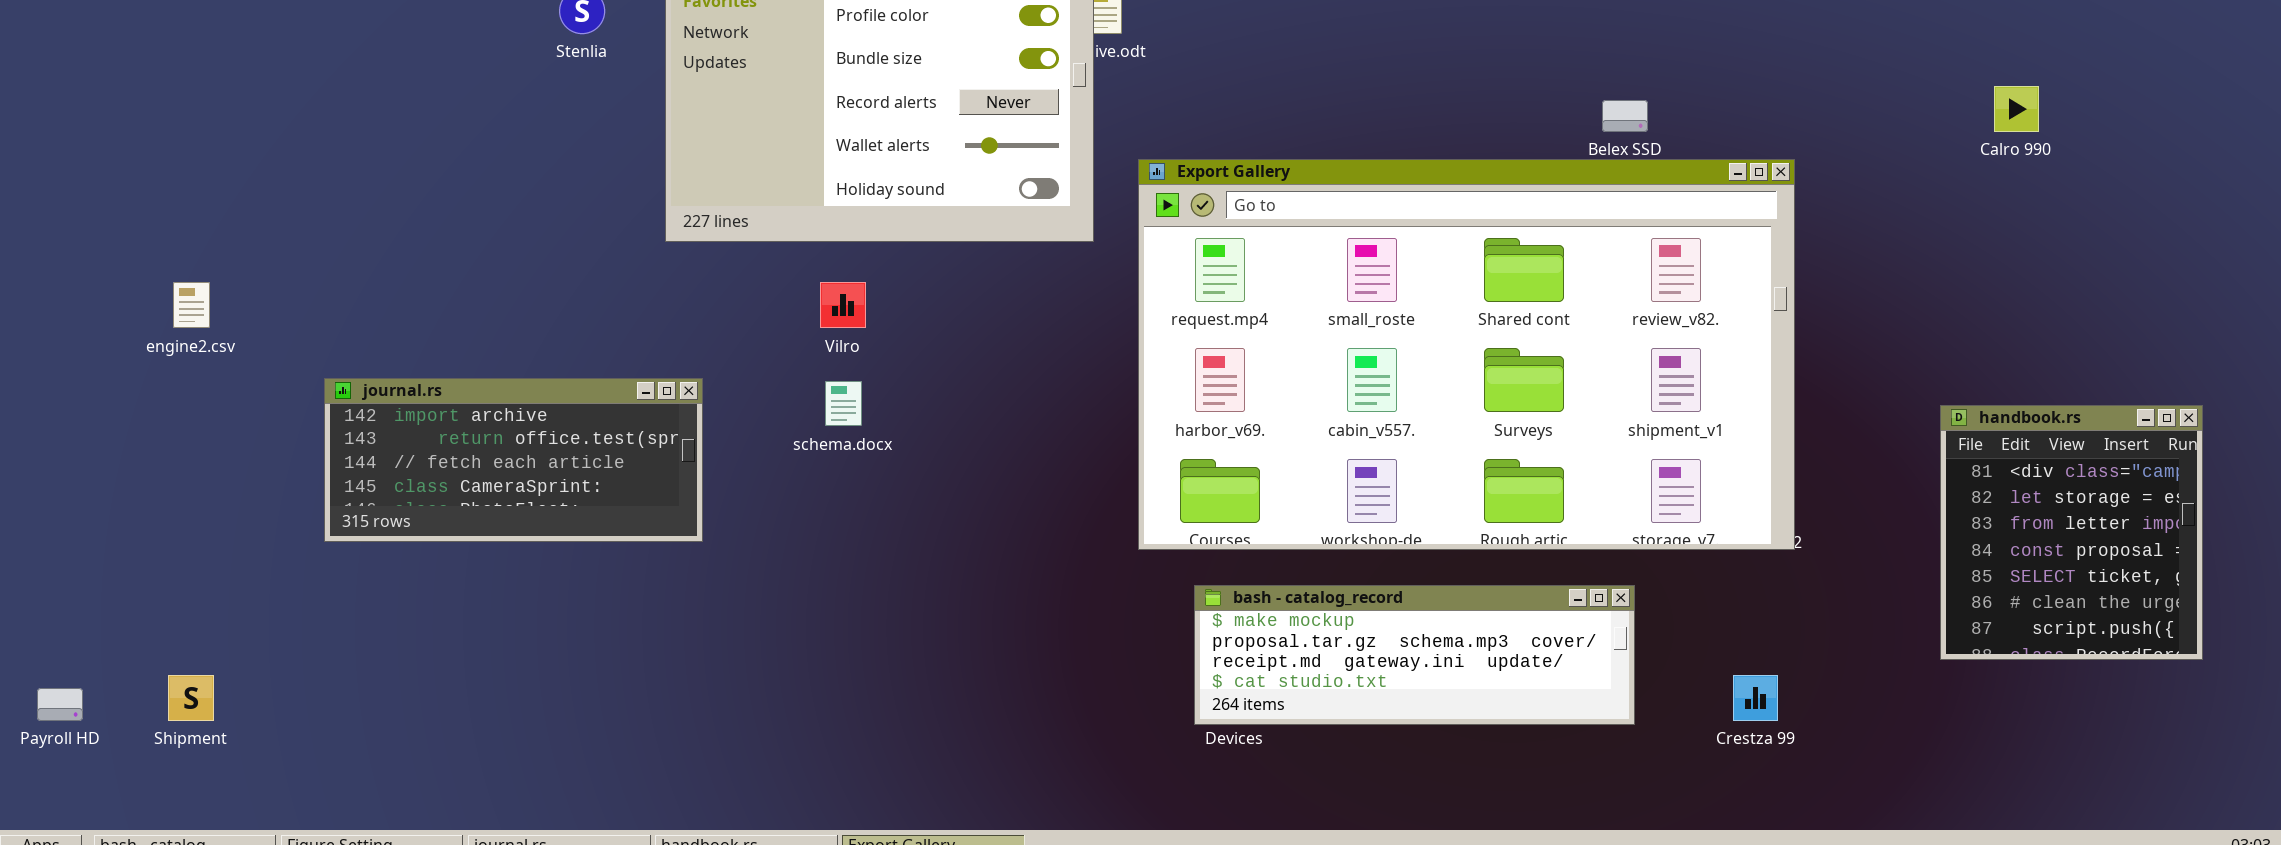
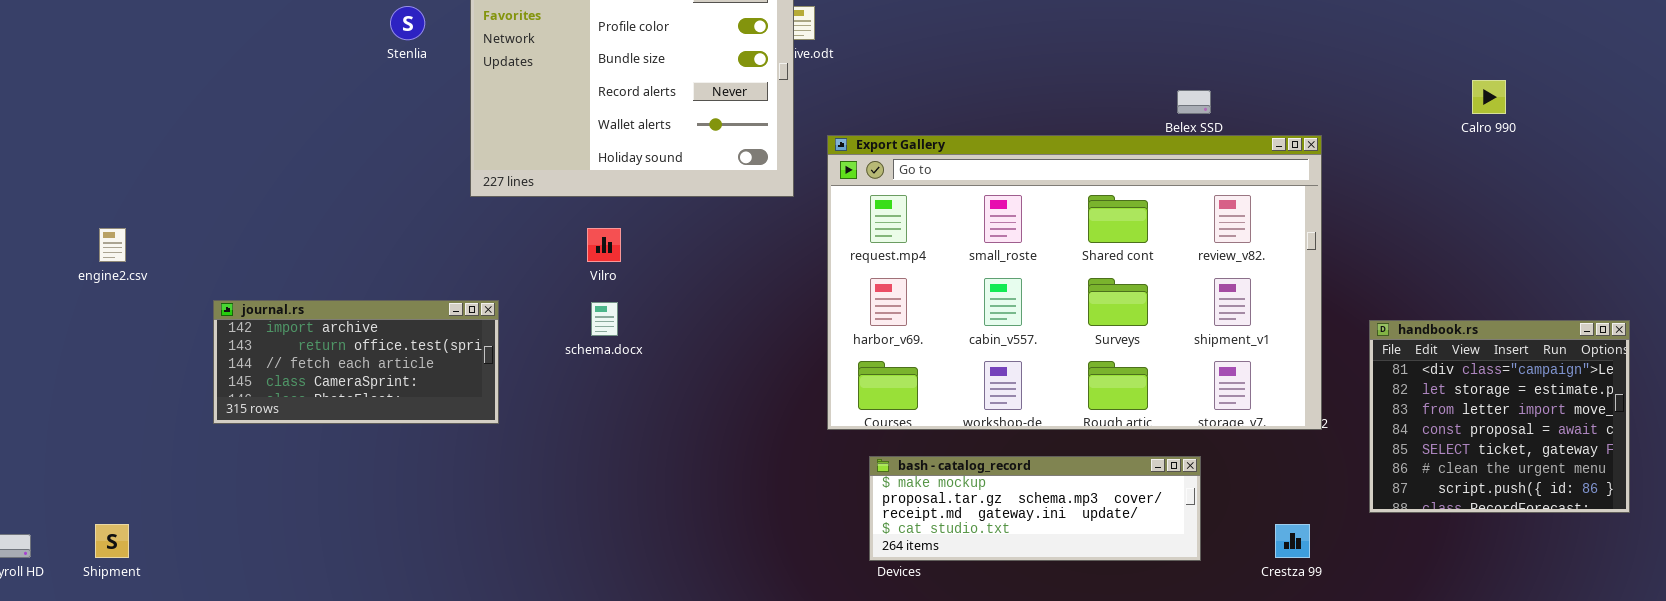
handbook.rs: [1940,405,2203,660] -> [1369,320,1630,513], resized

